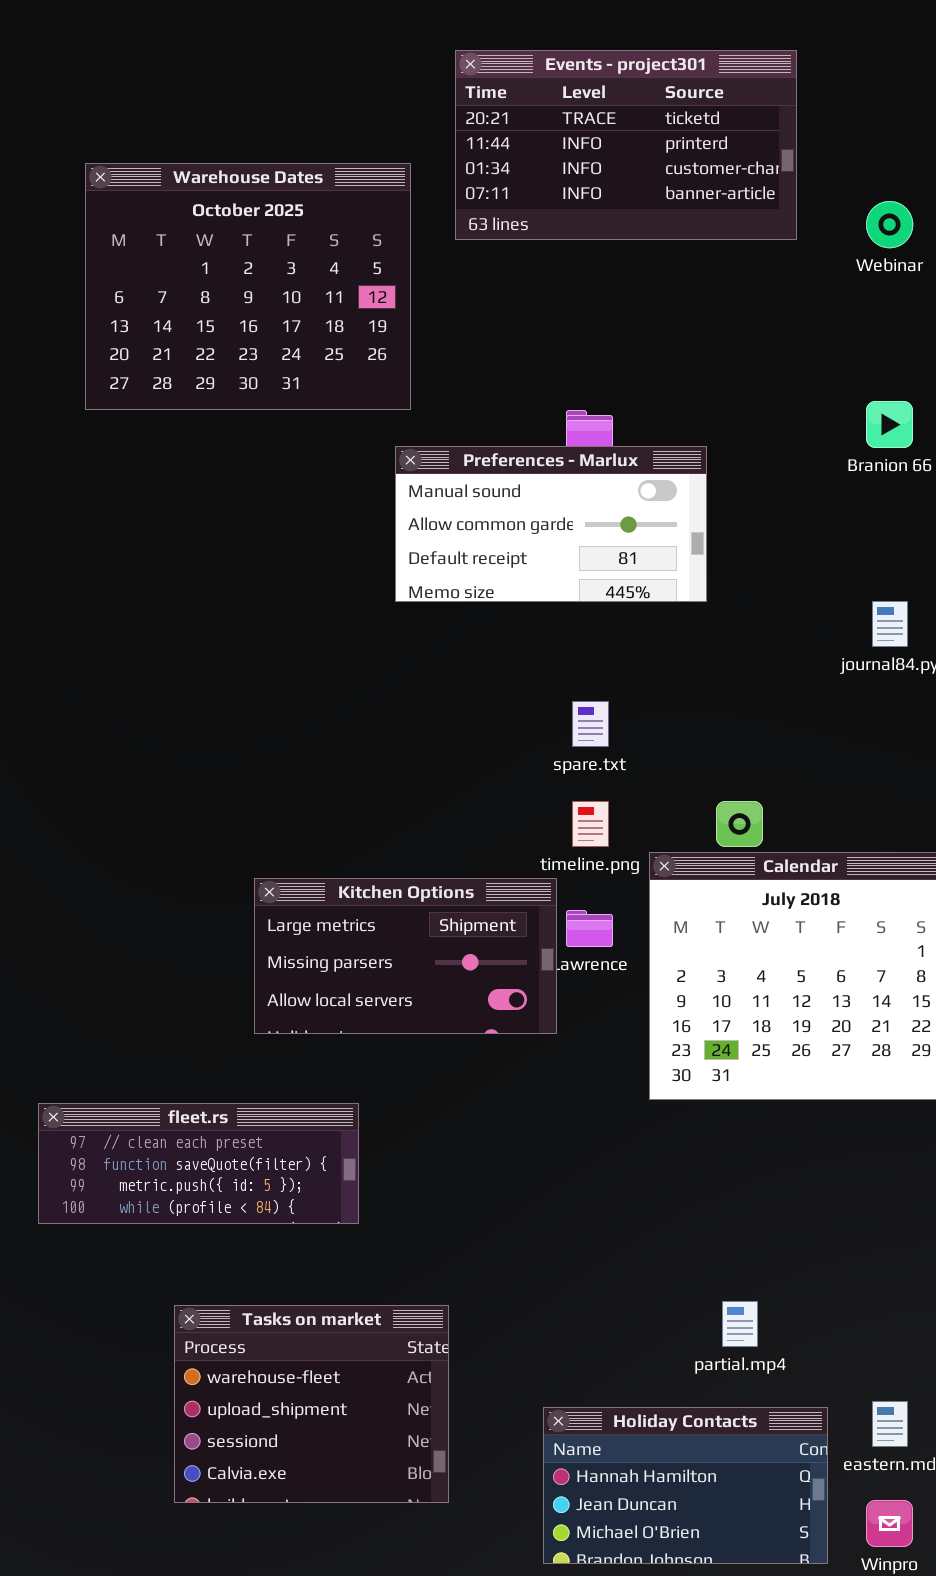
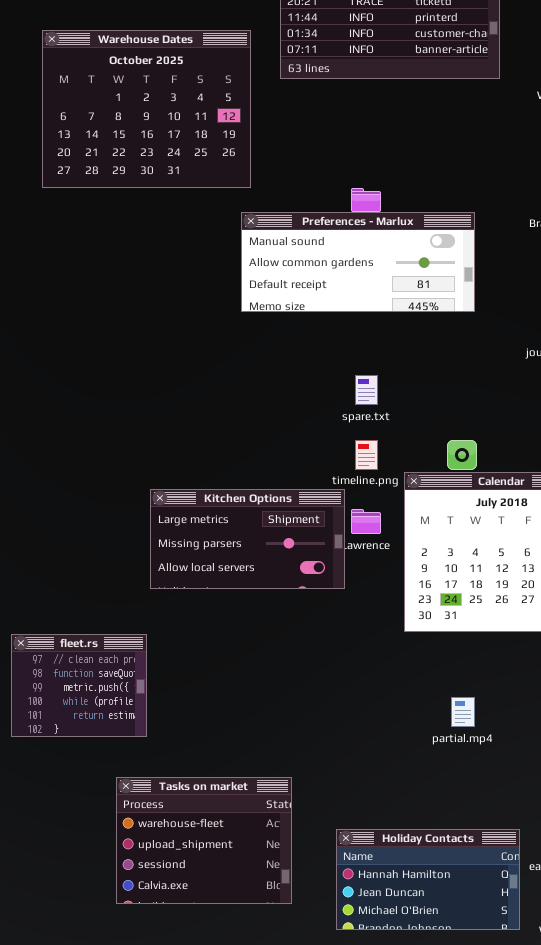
Preferences - Marlux: [395,446,707,602] -> [241,212,475,312], resized
fleet.rs: [38,1103,359,1224] -> [11,634,147,737], resized
partial.mp4: [722,1301,758,1347] -> [451,697,475,727], moved
Tasks on market: [174,1305,449,1503] -> [116,777,292,904], moved

